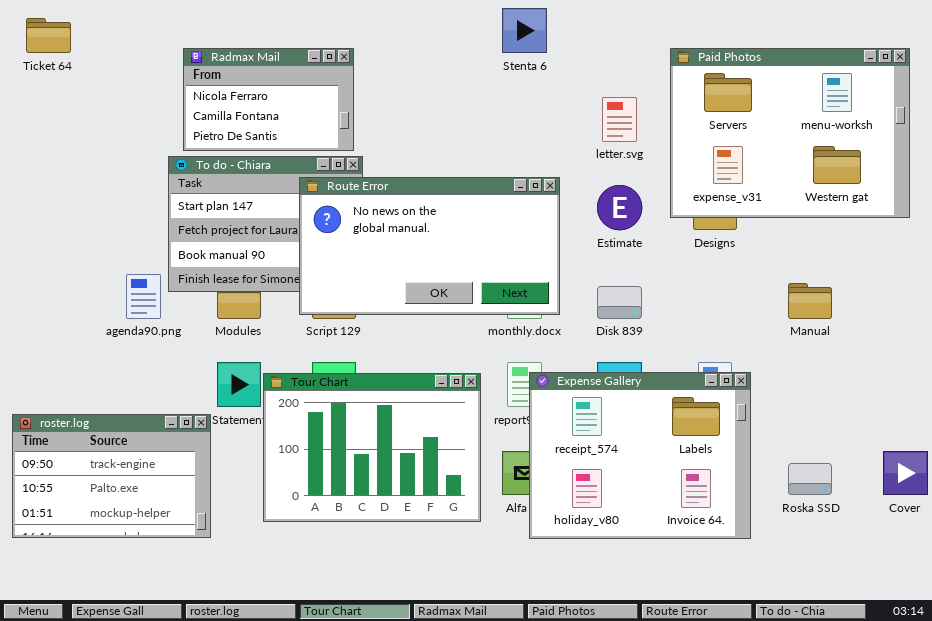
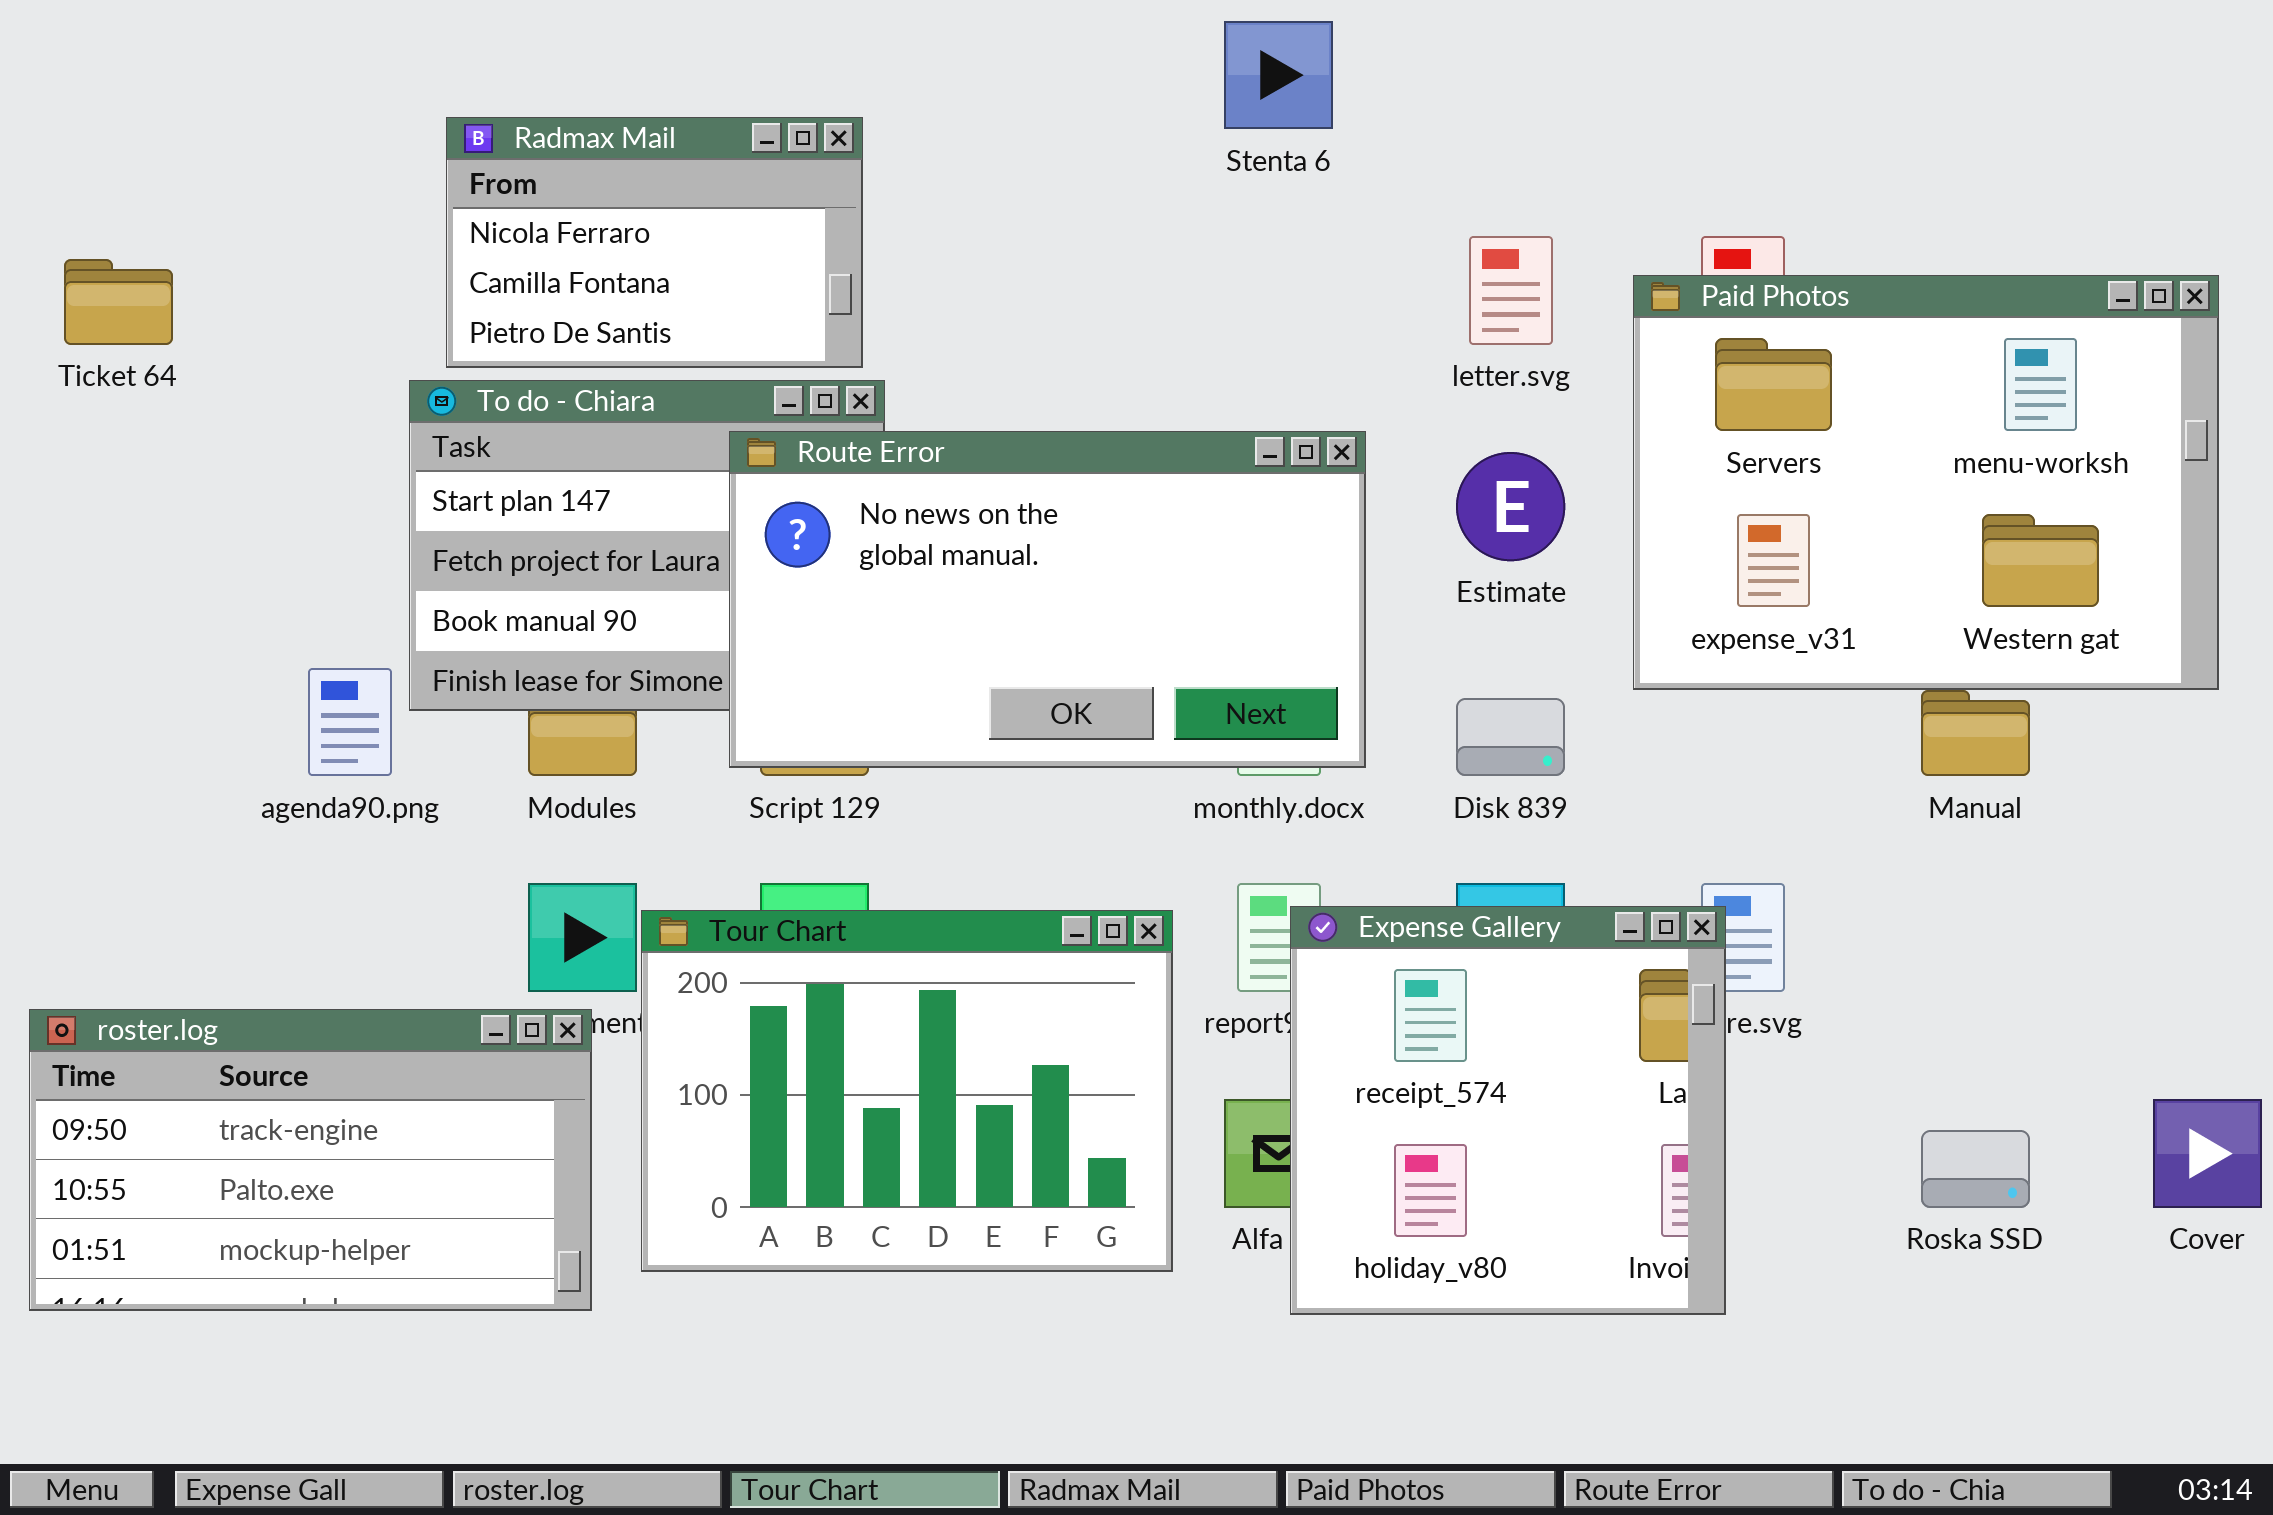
Ticket 64: [26,18,71,53] -> [64,259,173,345], moved
Paid Photos: [670,48,910,218] -> [1633,275,2219,690], moved
Expense Gallery: [529,372,751,539] -> [1290,906,1726,1315], resized
roster.log: [12,414,211,538] -> [29,1009,592,1311], resized

